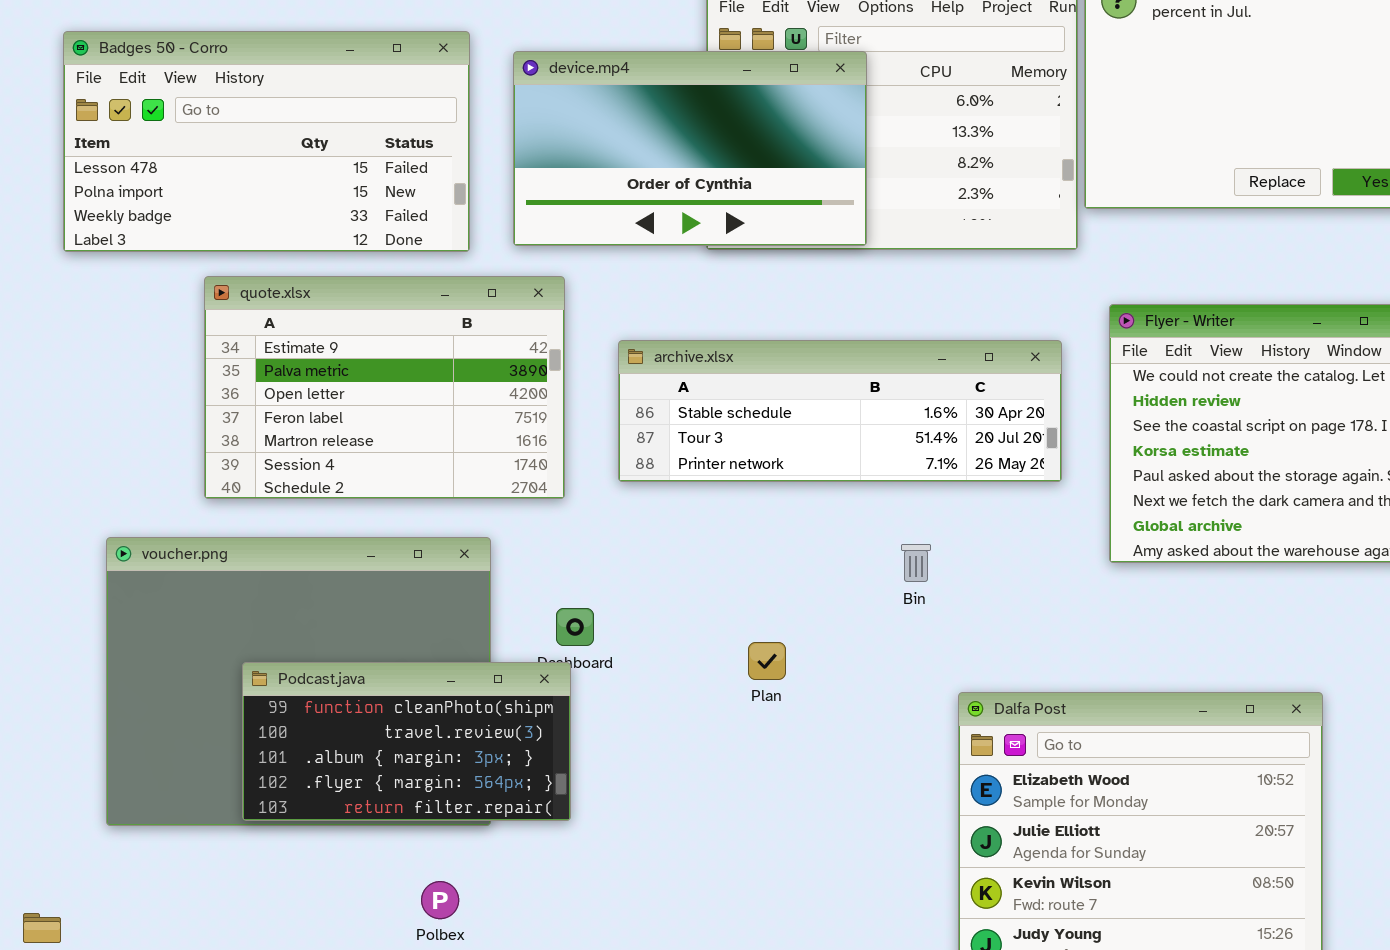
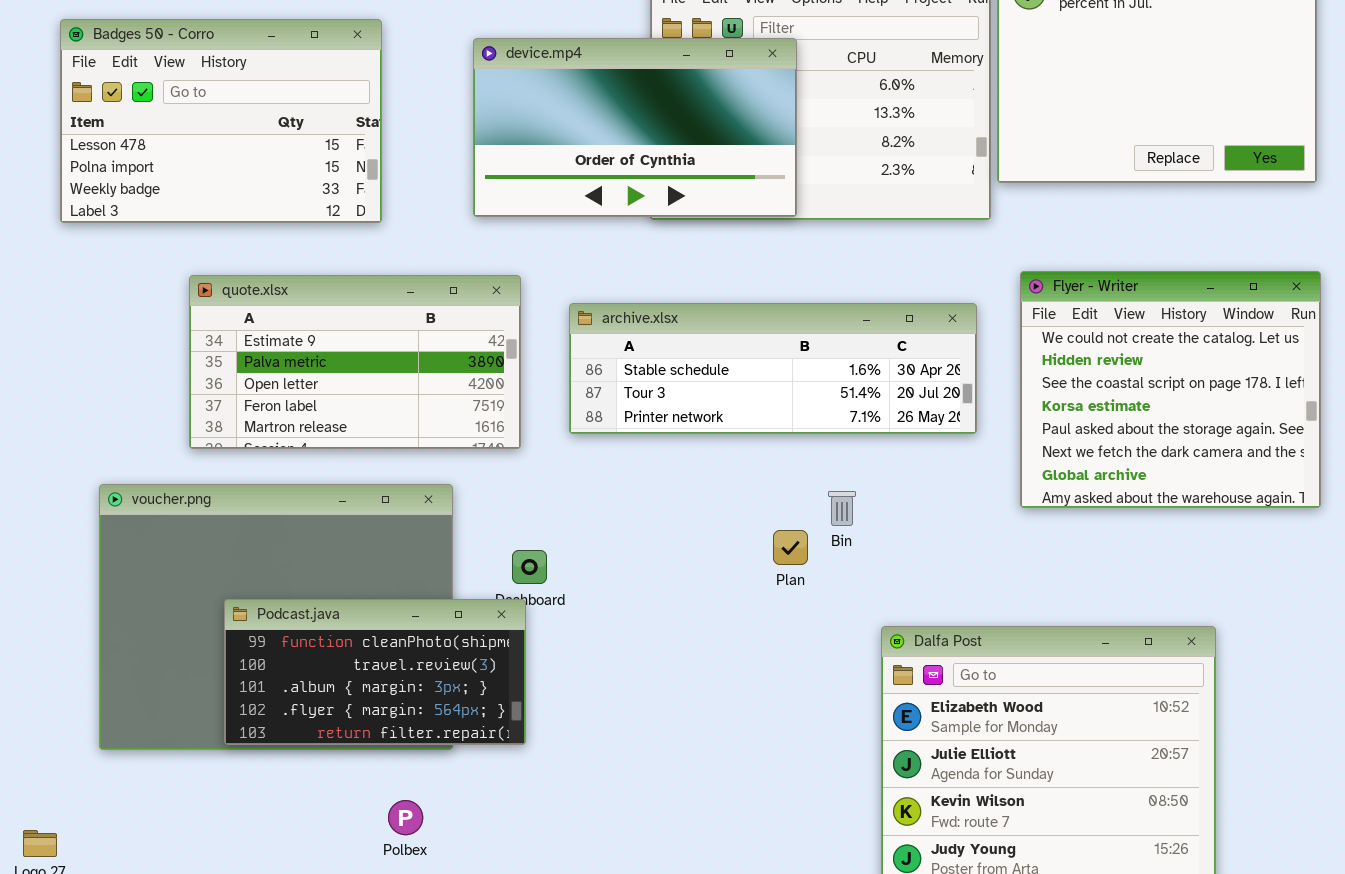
Badges 50 - Corro: [63,31,470,252] -> [60,19,382,223], resized
quote.xlsx: [204,276,565,499] -> [189,275,521,449], resized
Plan: [748,642,786,680] -> [773,530,808,565], moved

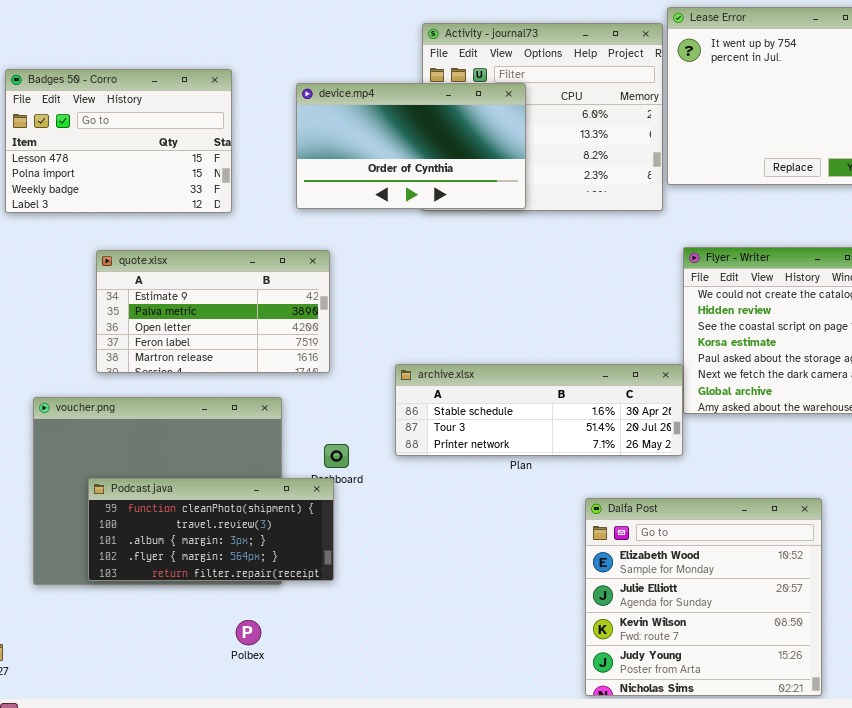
archive.xlsx: [569,303,977,434] -> [395,364,683,456], moved
Podcast.java: [224,599,526,745] -> [88,478,334,581], resized

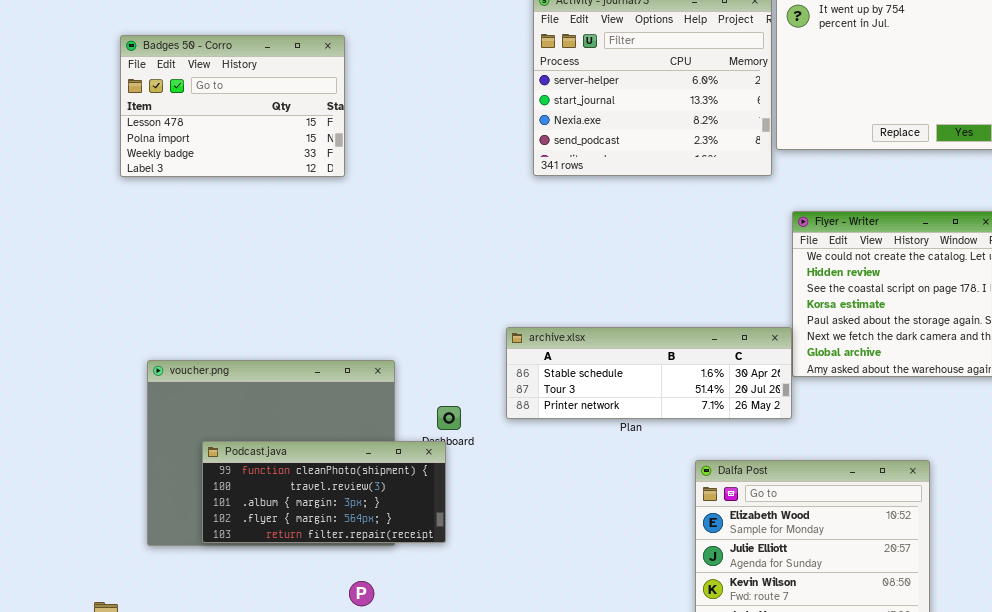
device.mp4: [296,83,526,209] -> none, closed
quote.xlsx: [96,250,330,373] -> none, closed

